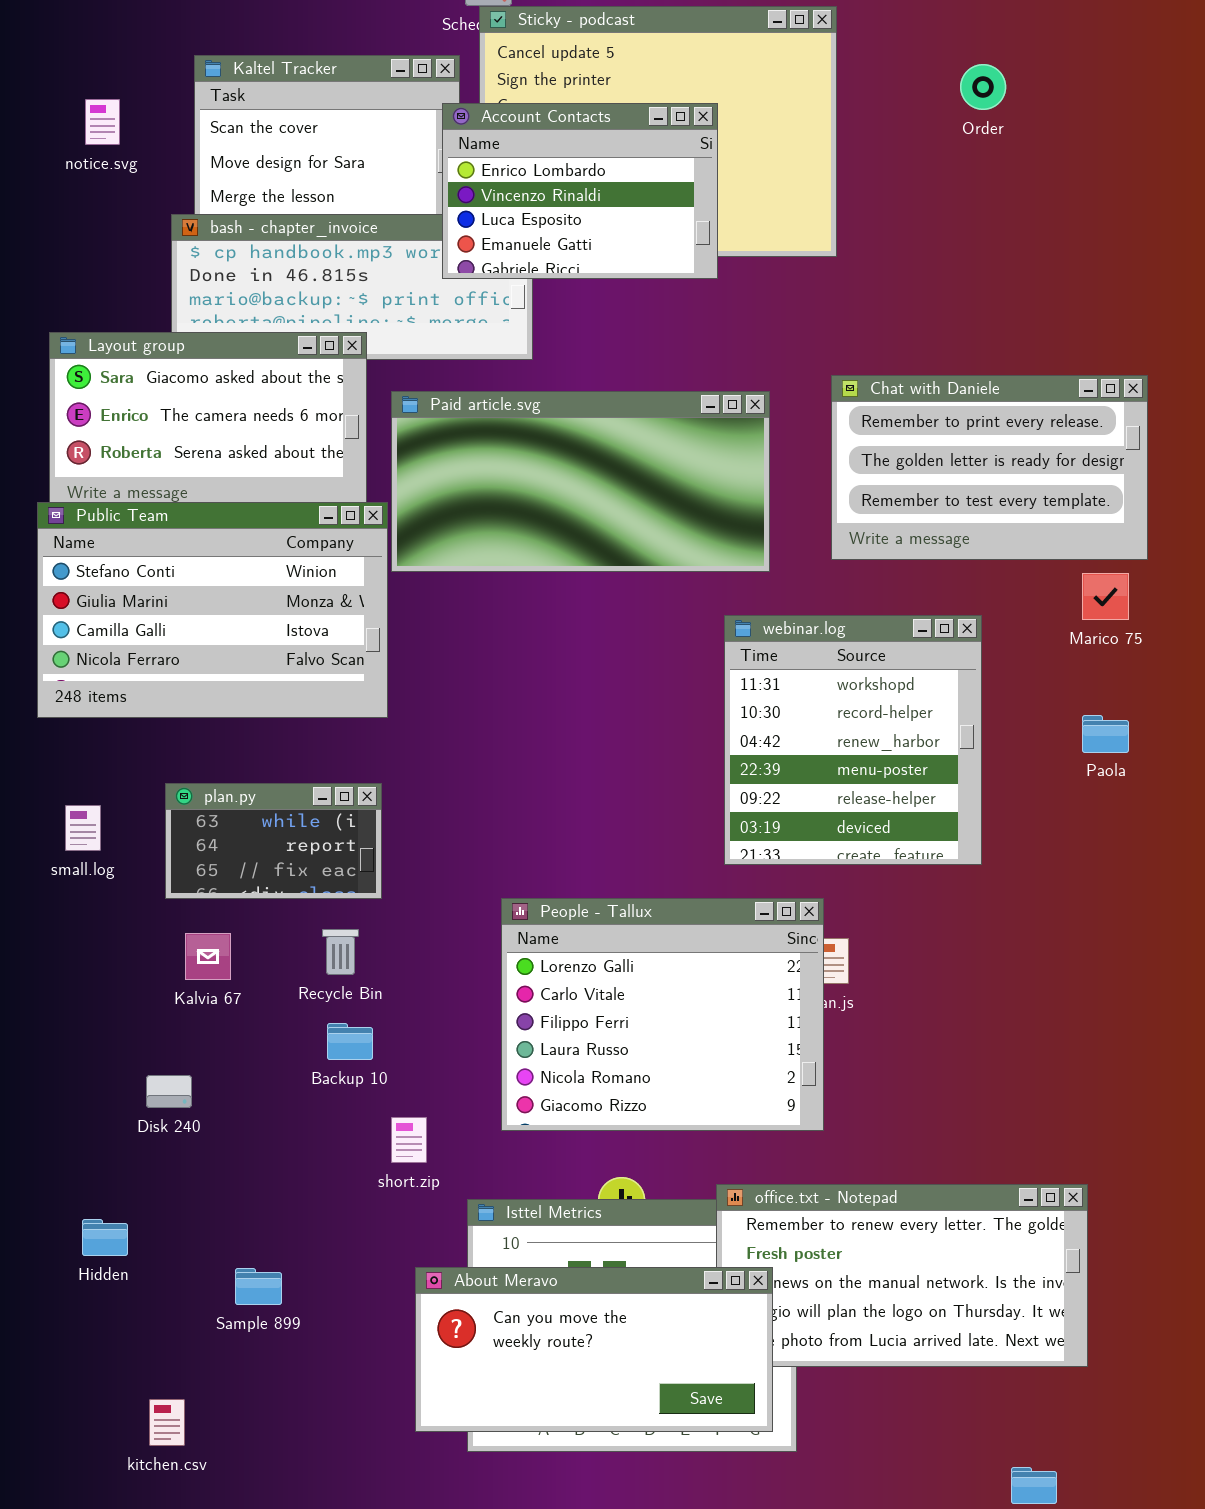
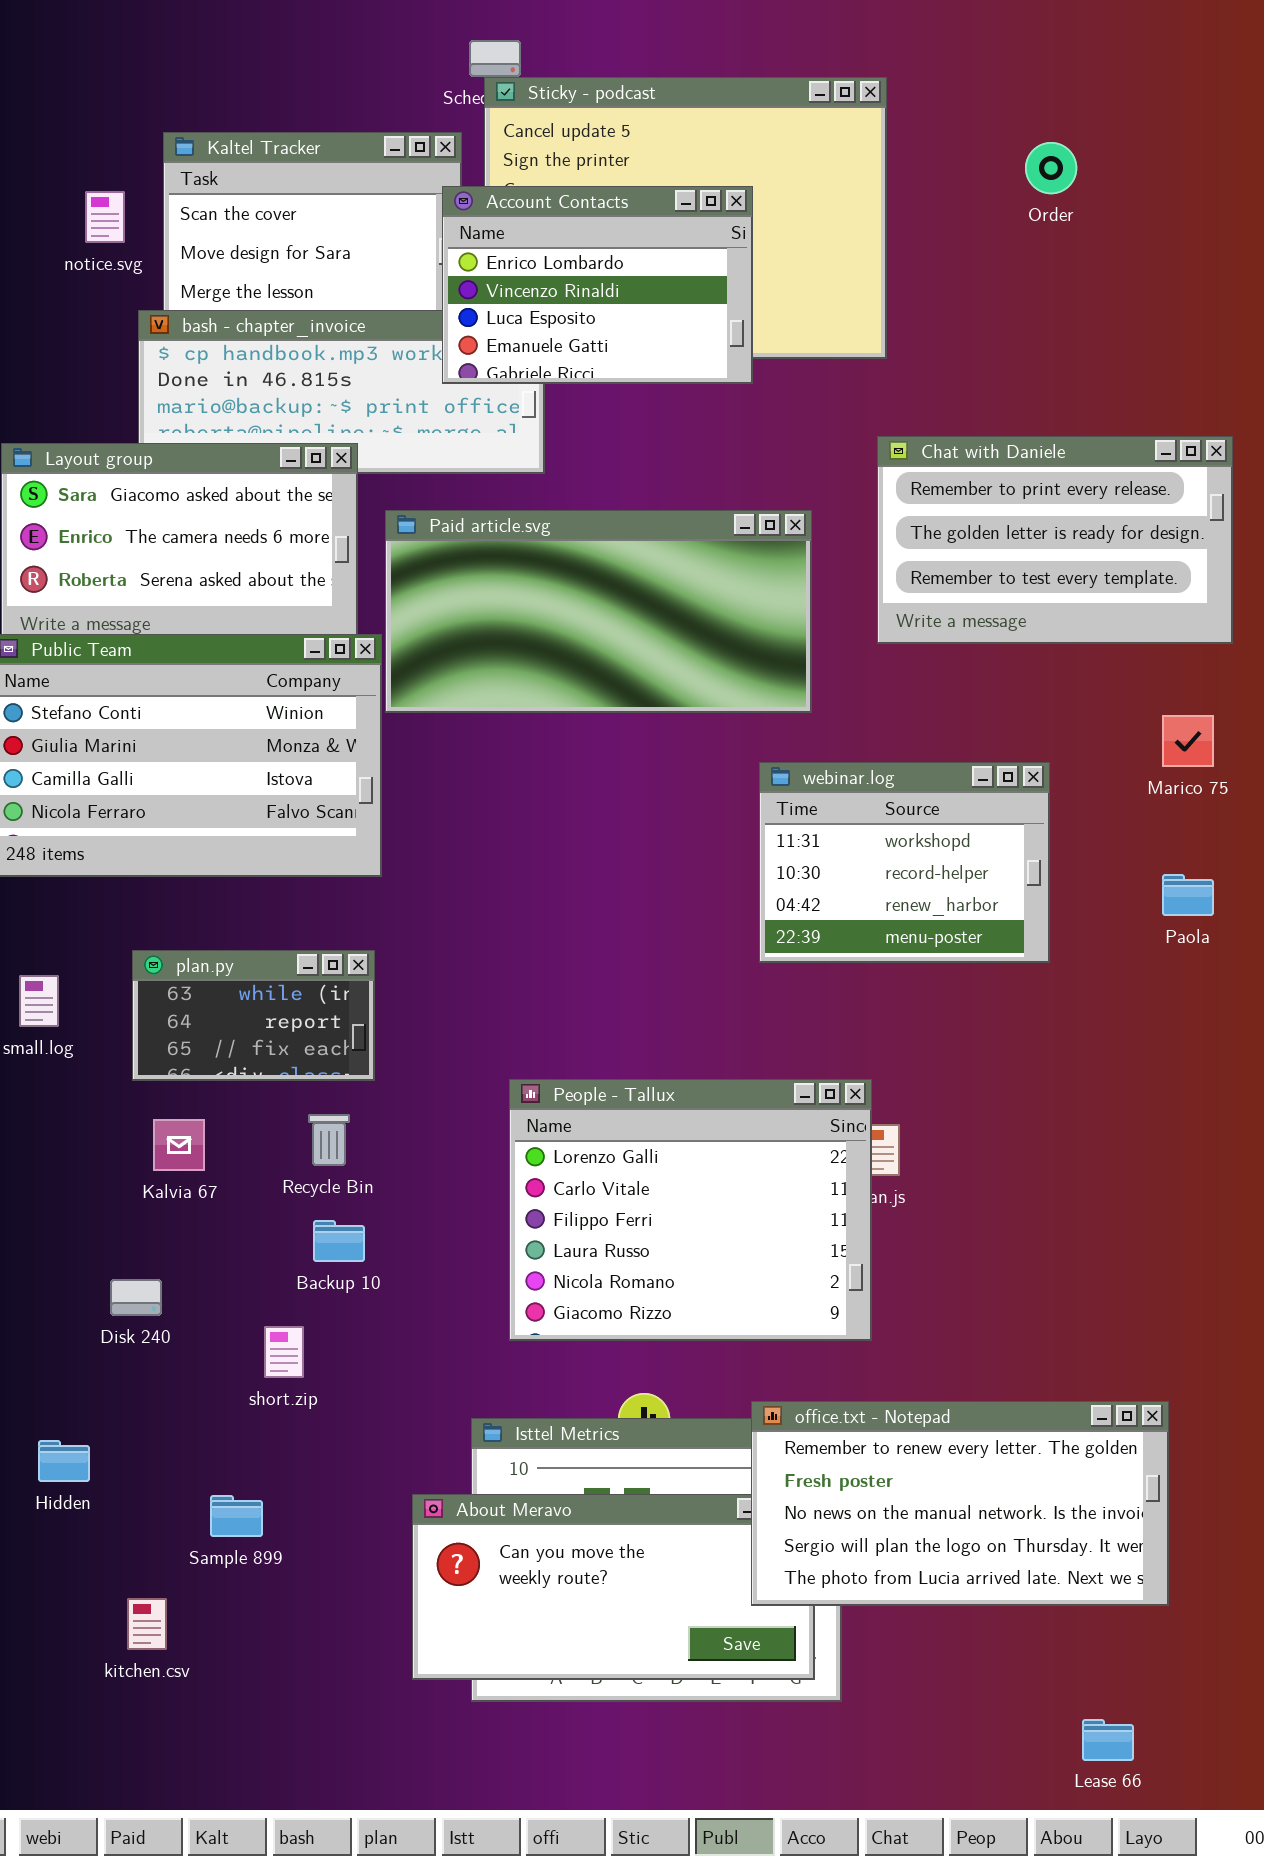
notice.svg: [85,99,120,145] -> [85,191,125,243], moved
Chat with Daniele: [831,375,1148,560] -> [877,436,1233,644], moved
webinar.log: [724,615,982,865] -> [759,762,1050,963], resized
short.zip: [391,1117,427,1163] -> [264,1326,304,1378], moved
office.txt - Notepad: [716,1184,1088,1367] -> [751,1401,1169,1606], raised
kitchen.csv: [149,1399,185,1446] -> [127,1598,167,1650], moved

